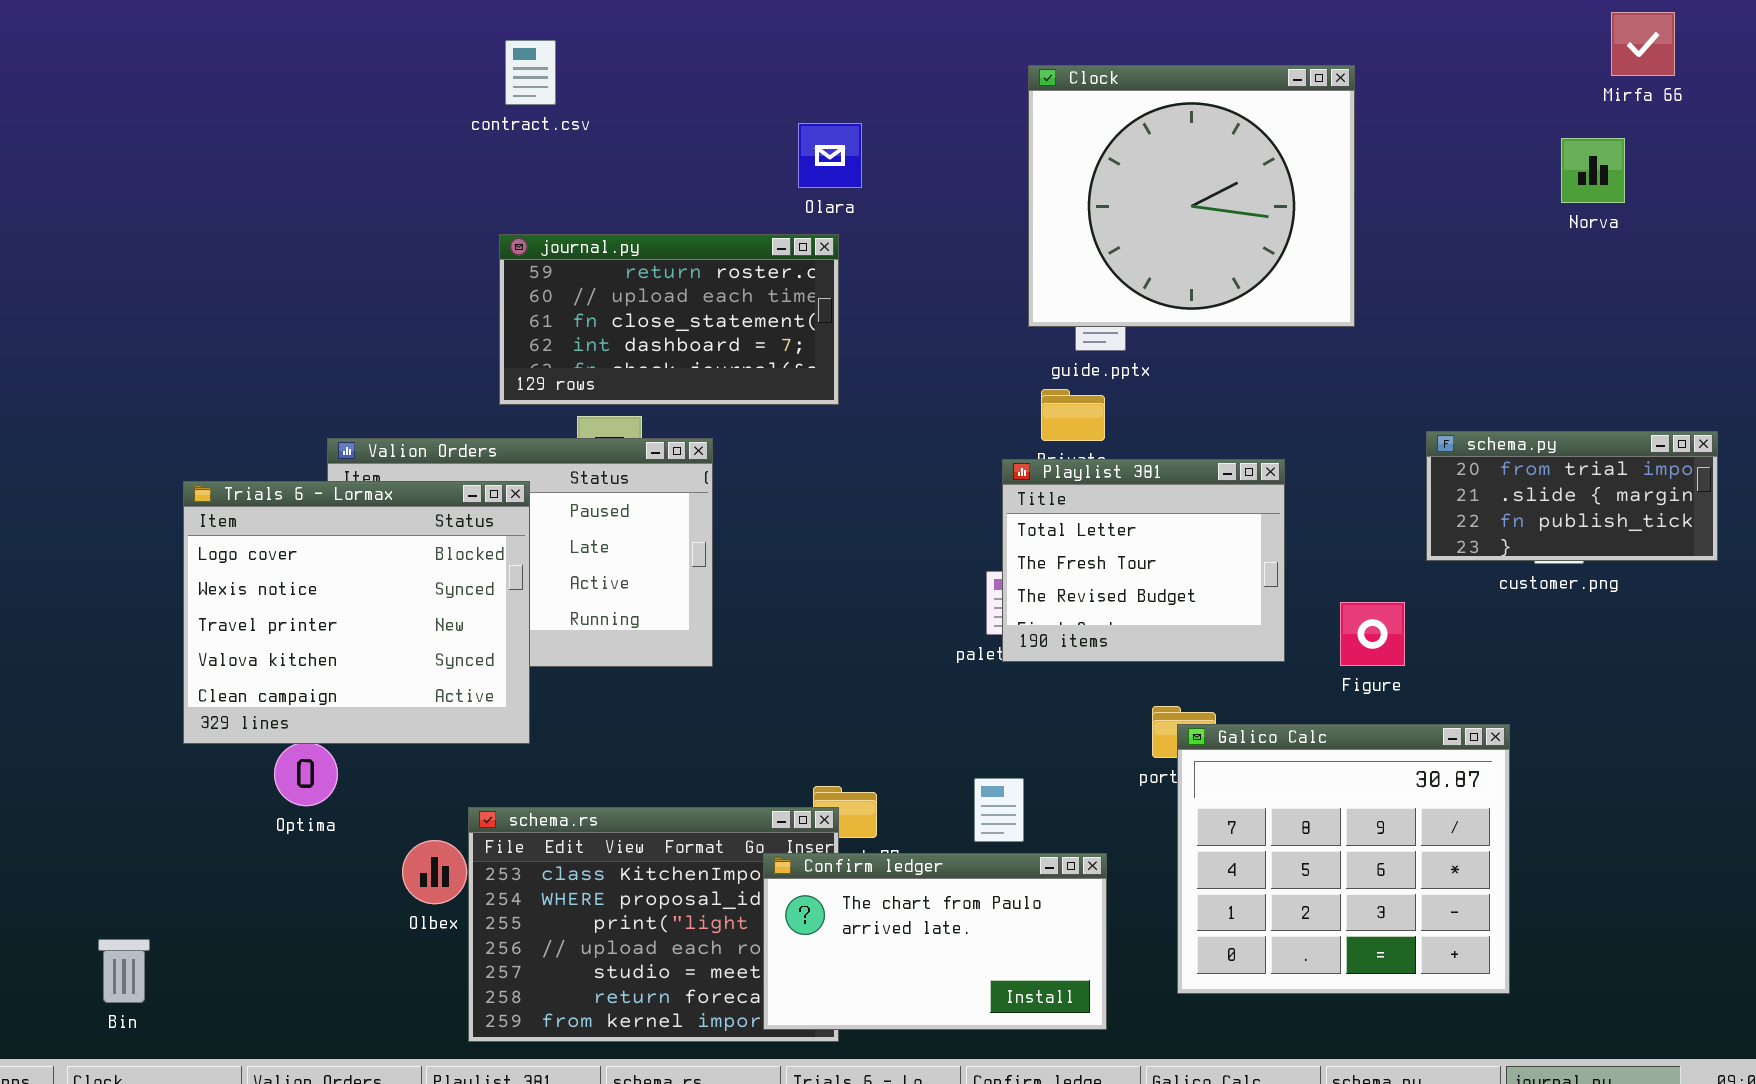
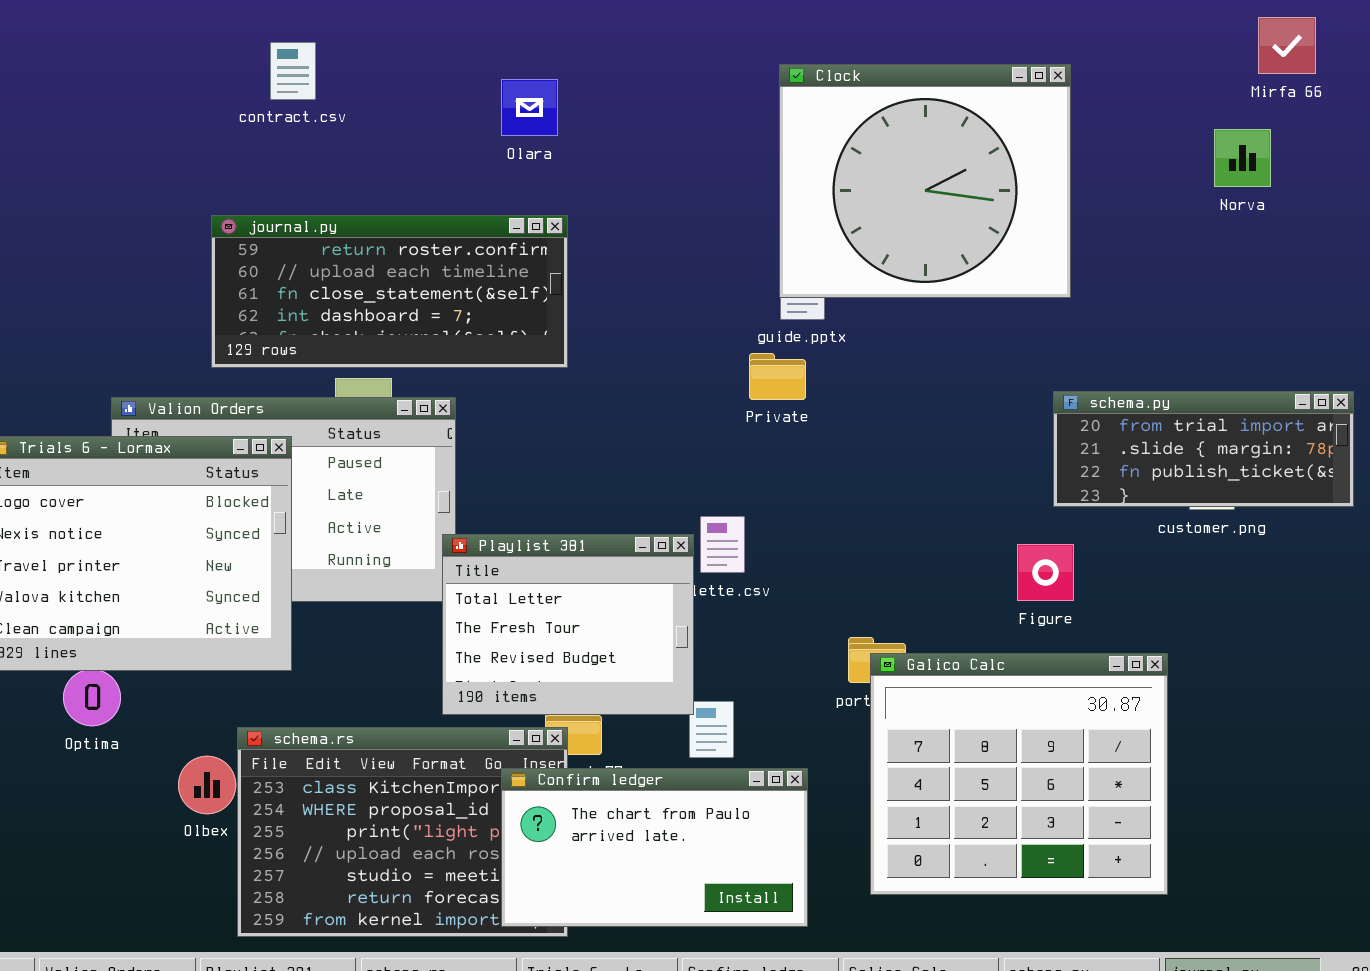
Clock: [1028,65,1355,327] -> [779,64,1071,298], moved
Olara: [798,123,862,188] -> [501,79,558,136], moved
journal.py: [499,234,839,405] -> [211,215,568,368], resized
schema.py: [1426,431,1718,561] -> [1053,391,1354,507], resized
Playlist 381: [1002,459,1285,662] -> [442,534,694,715], moved

